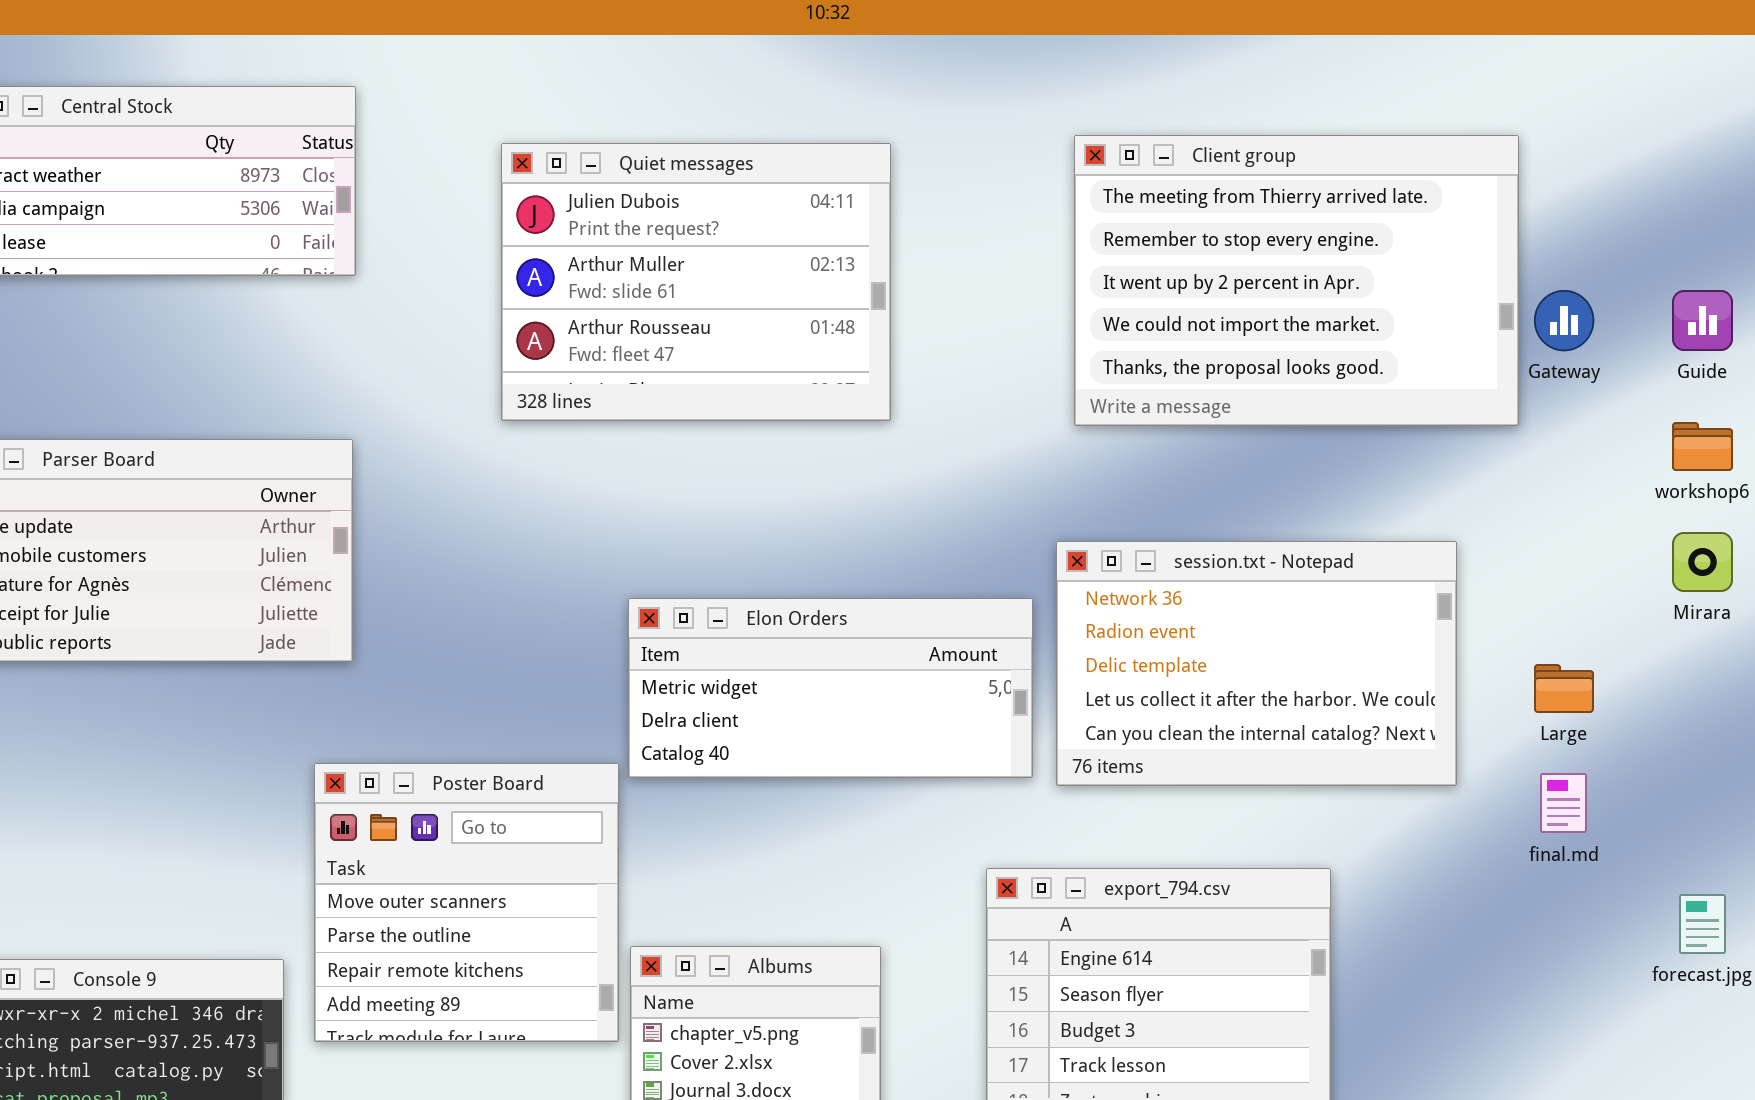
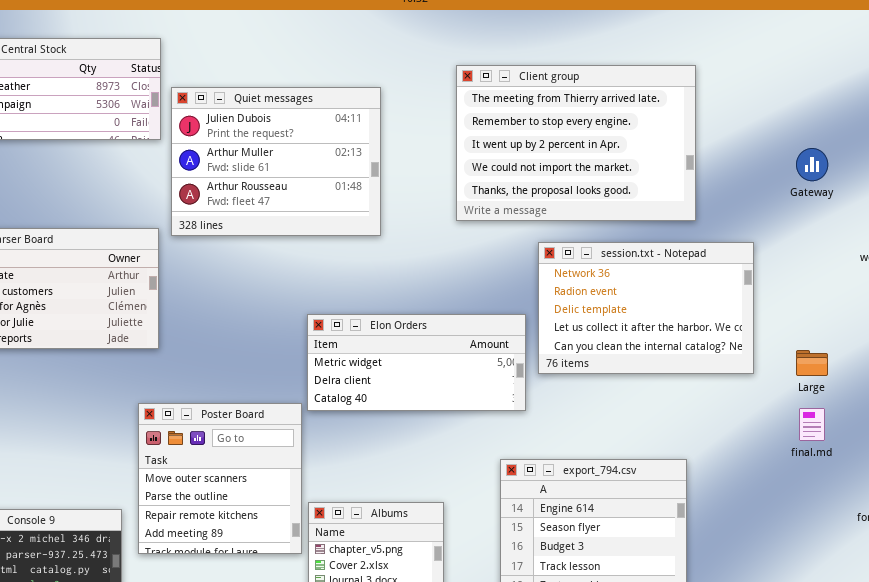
Client group: [1074,135,1519,426] -> [456,65,696,221], moved
Quiet messages: [501,143,891,421] -> [171,87,381,236], moved
session.txt - Notepad: [1056,541,1457,786] -> [538,242,754,374], moved

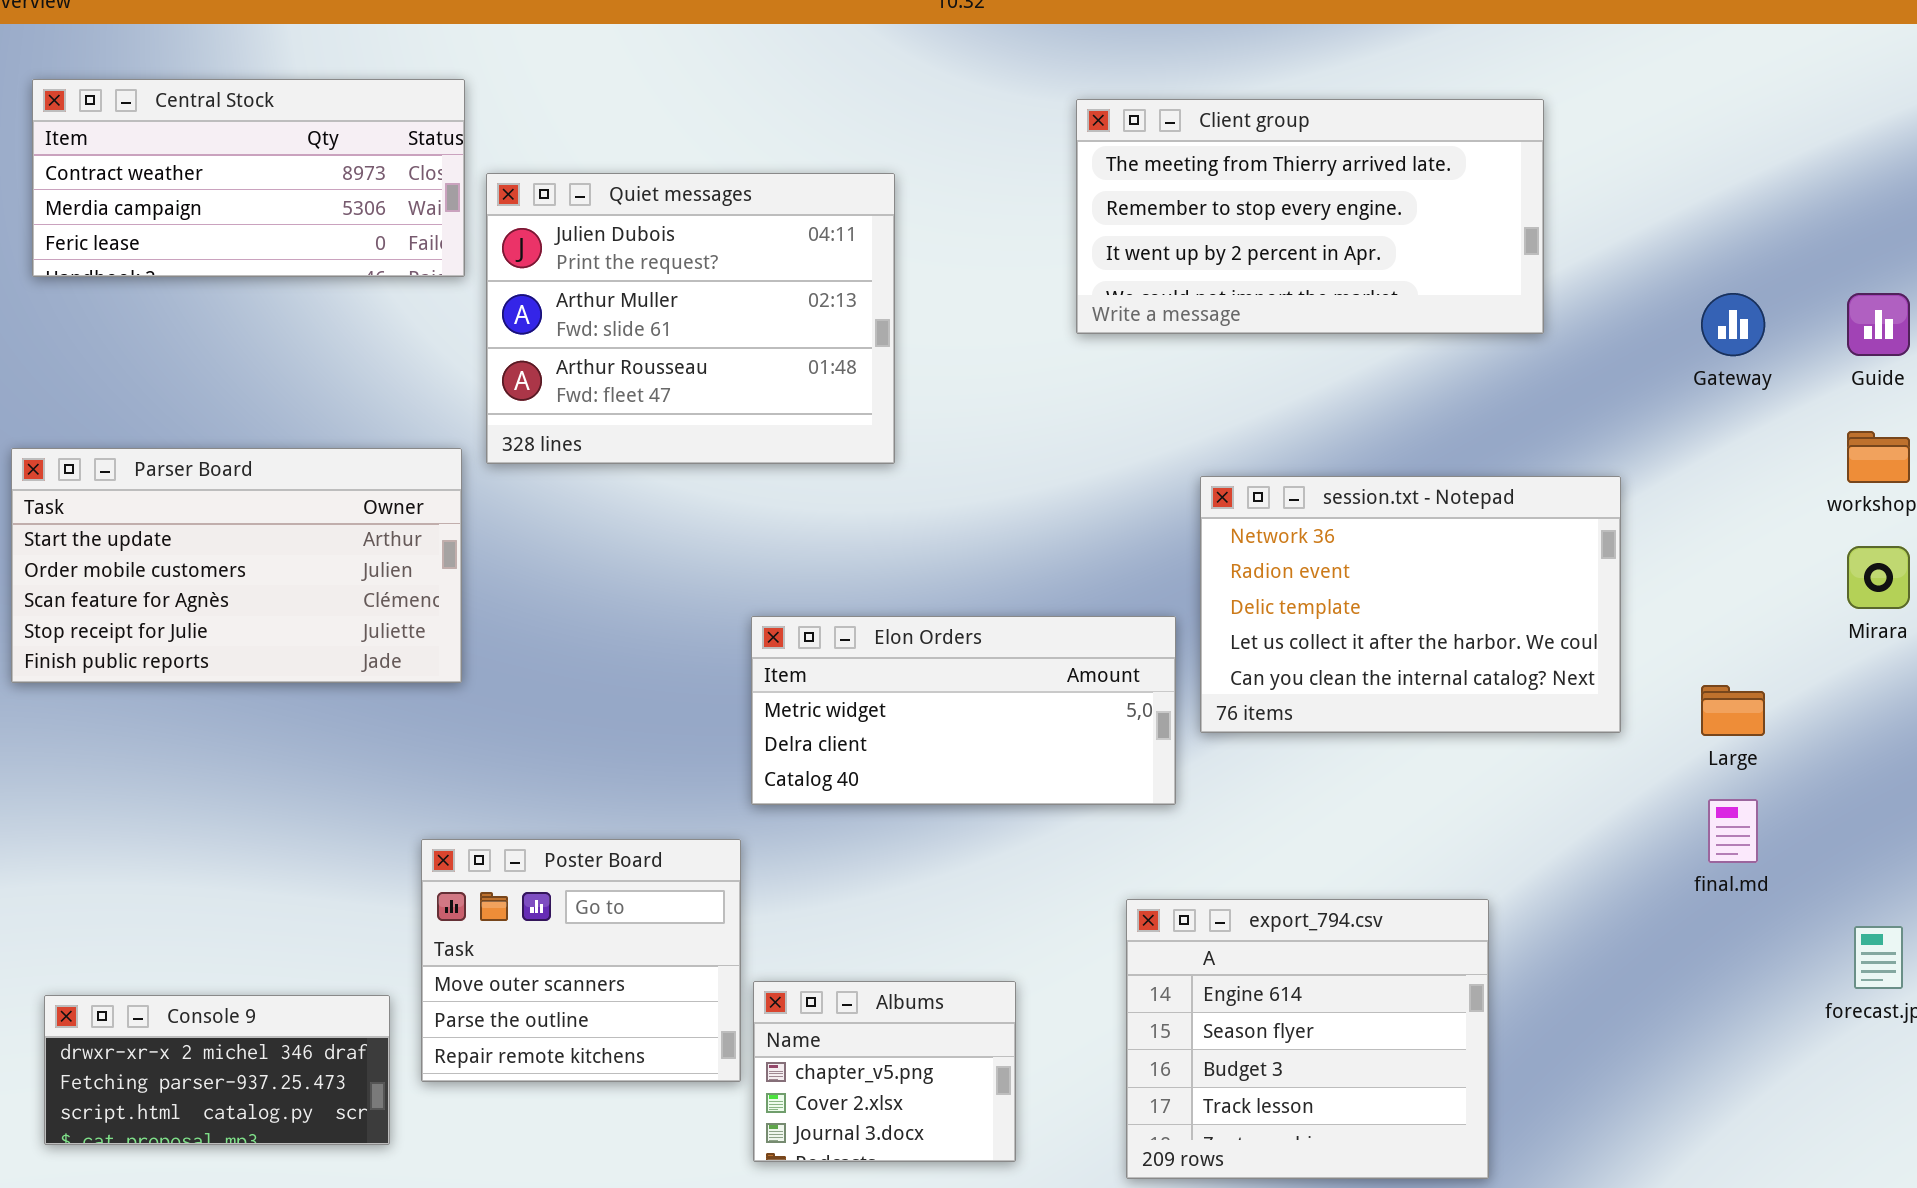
Client group: [456,65,696,221] -> [1076,99,1544,334], moved, resized
Poster Board: [138,403,302,554] -> [421,839,741,1082], resized

